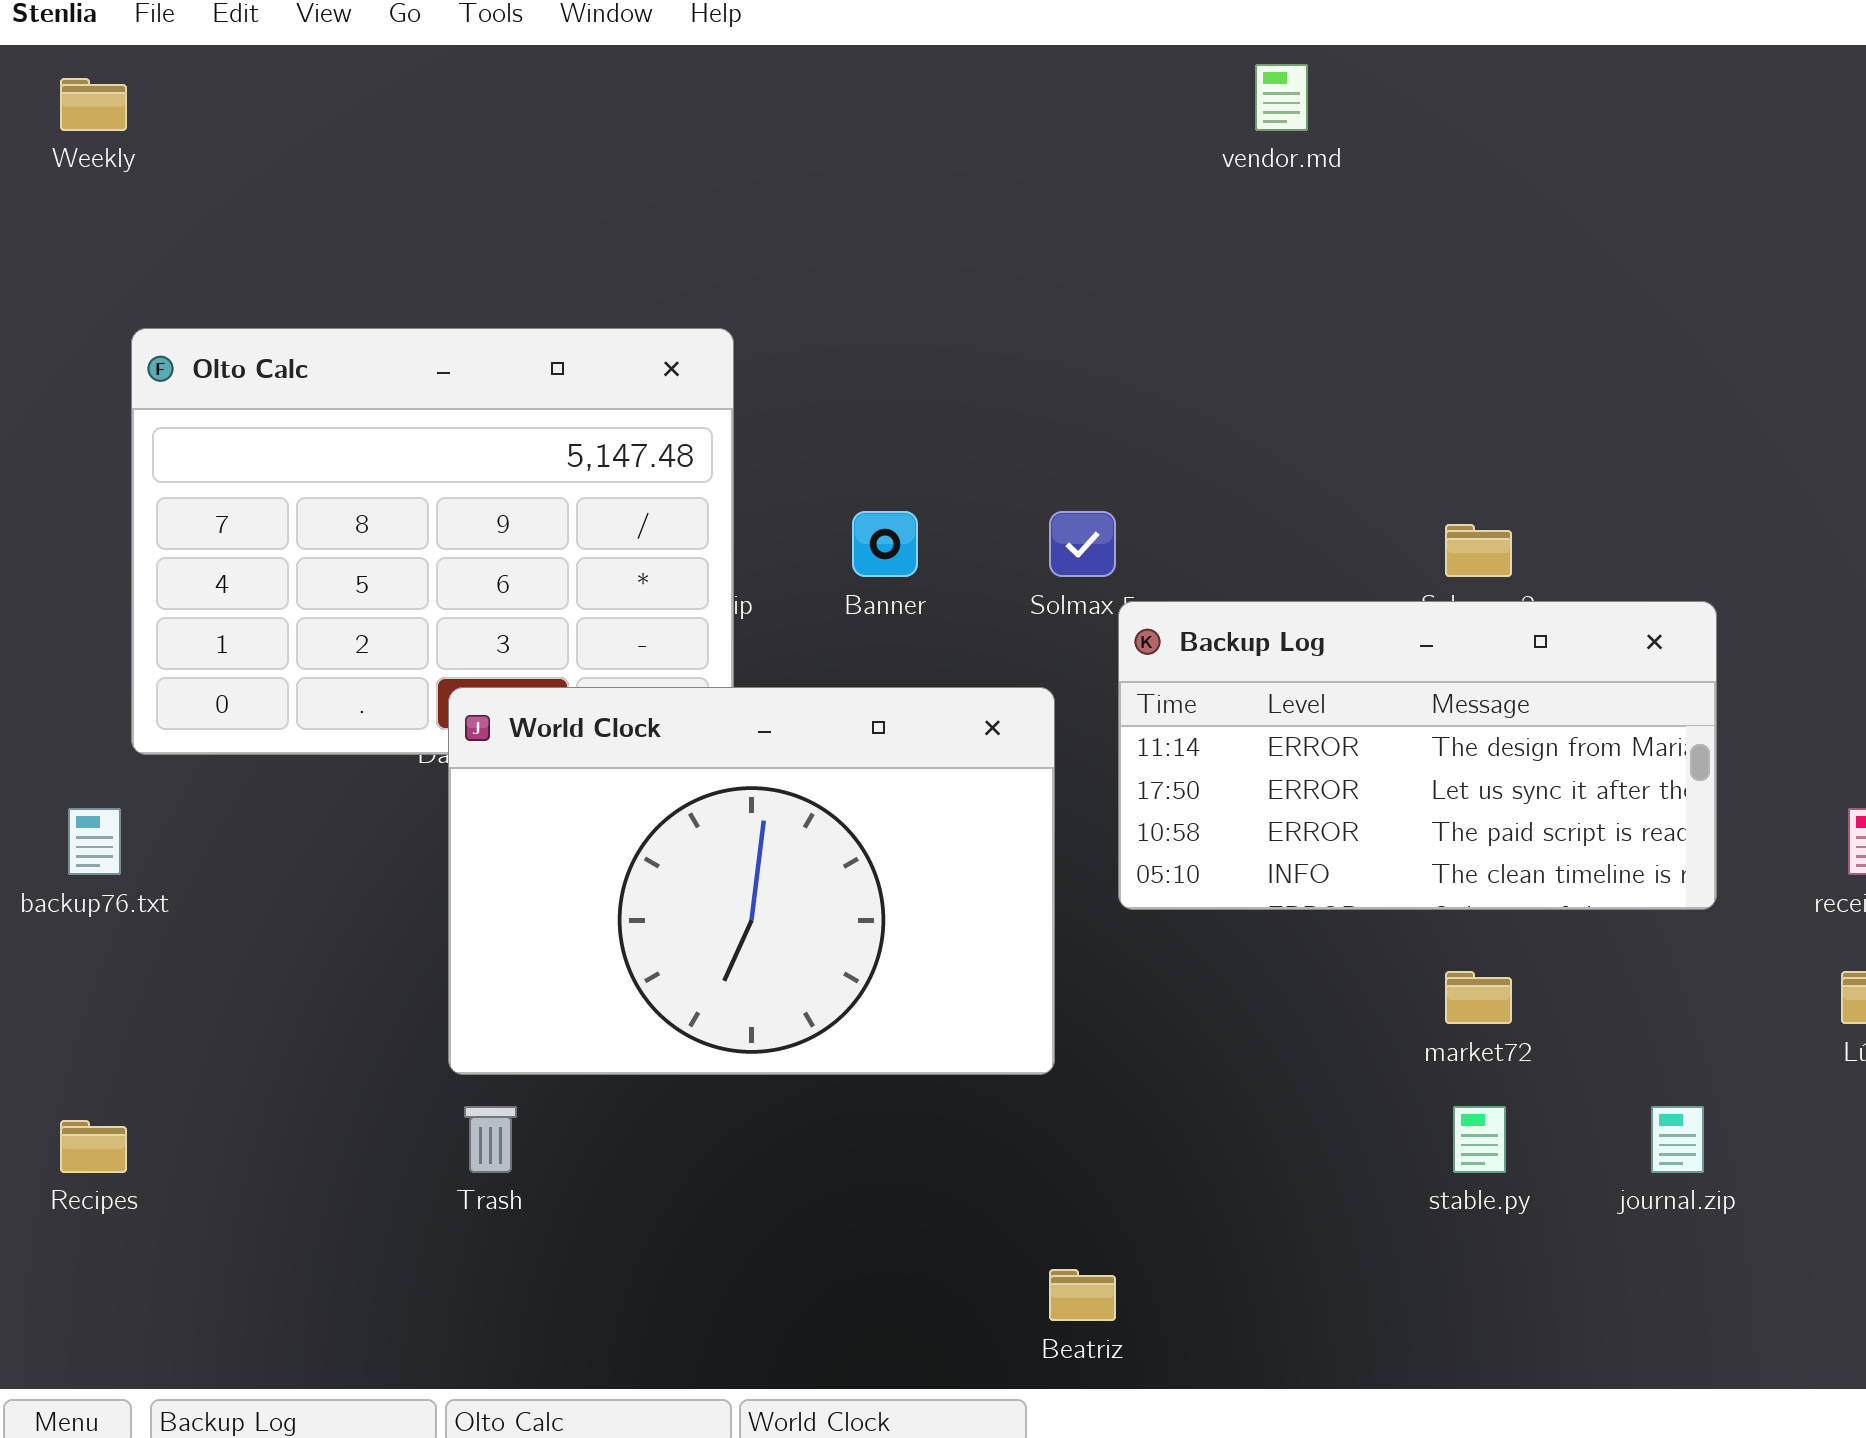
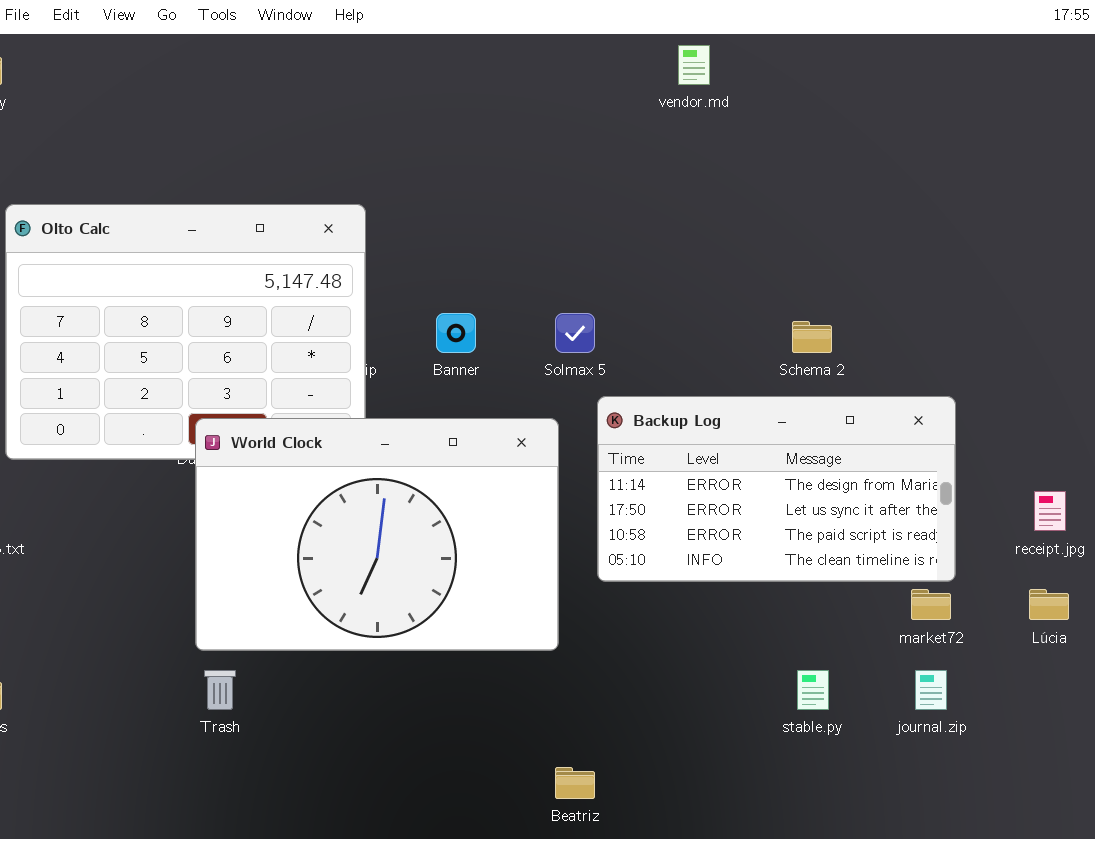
Backup Log: [1118,601,1717,910] -> [597,396,956,582], moved
market72: [1445,971,1512,1024] -> [911,589,951,620], moved

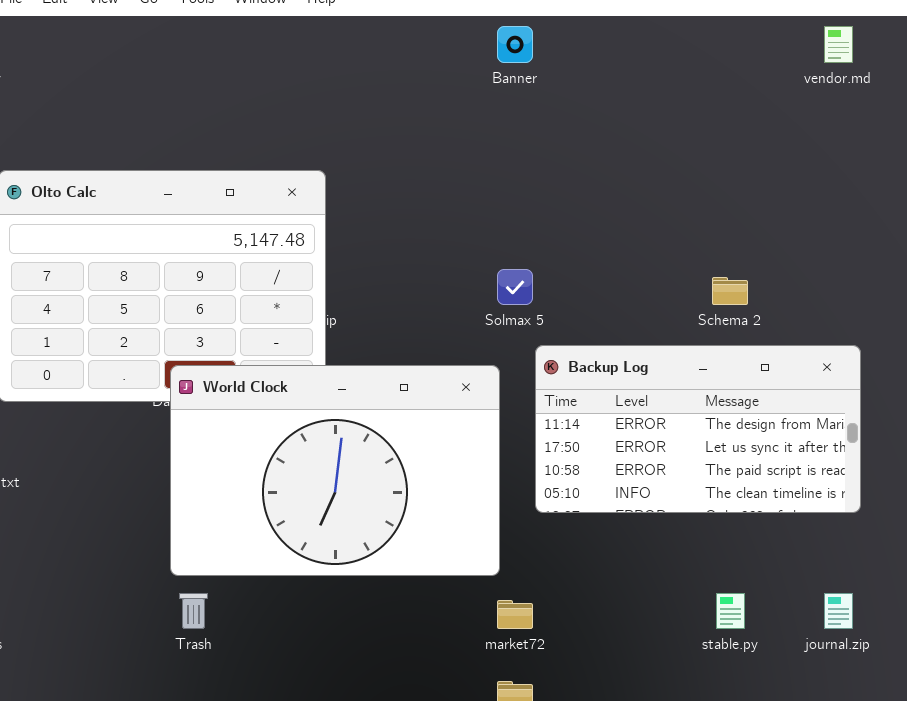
vendor.md: [678,45,710,85] -> [824,26,853,63], moved
Banner: [436,313,476,353] -> [497,26,533,63], moved
market72: [911,589,951,620] -> [497,600,533,629], moved

